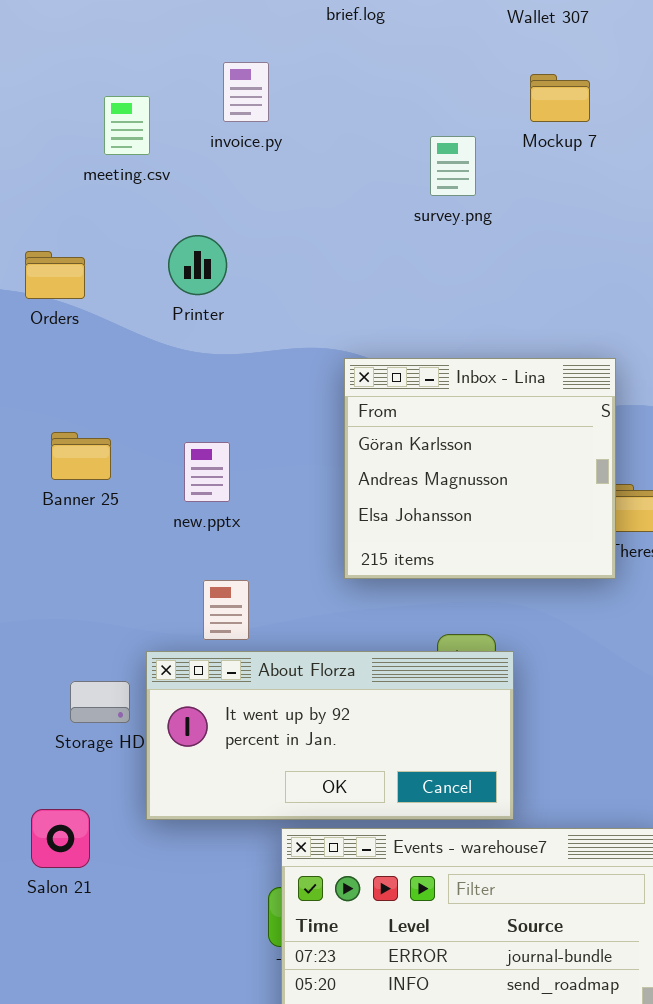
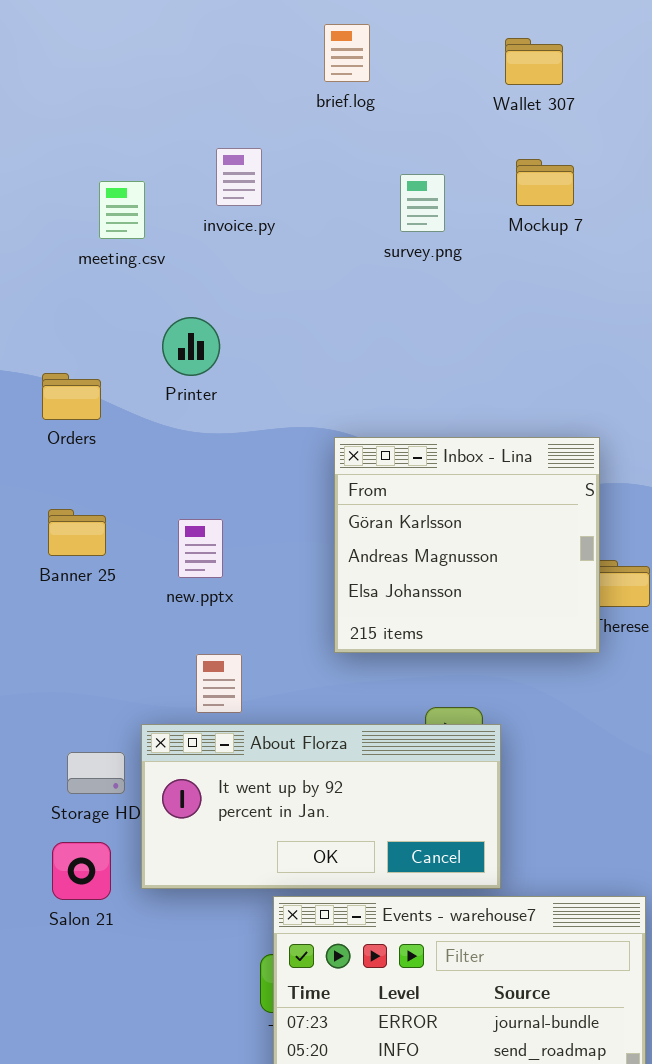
survey.png: [430,136,476,196] -> [400,174,445,232], moved
Orders: [25,251,85,299] -> [42,373,101,420], moved
Salon 21: [31,809,90,868] -> [52,842,111,900], moved

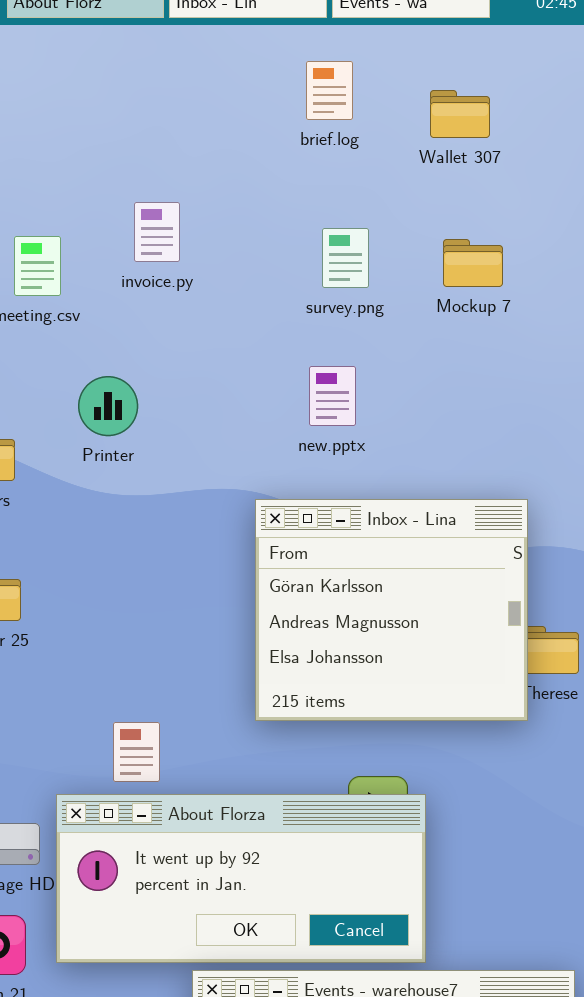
brief.log: [324,24,370,82] -> [306,61,353,120], moved
Mockup 7: [516,159,574,206] -> [443,239,503,287], moved
new.pptx: [178,519,223,578] -> [309,366,356,426], moved

